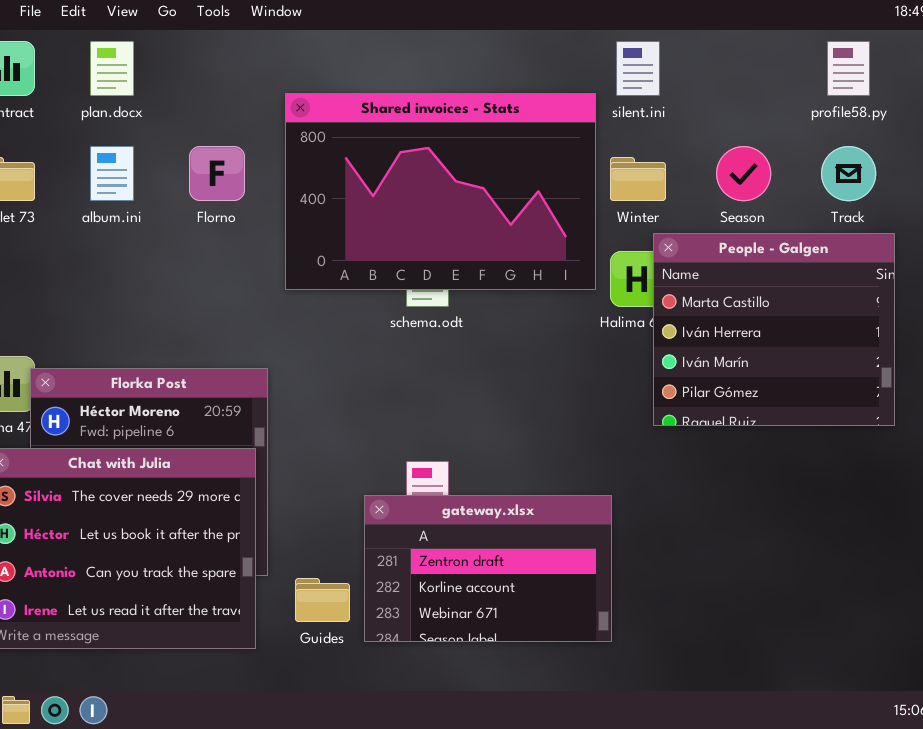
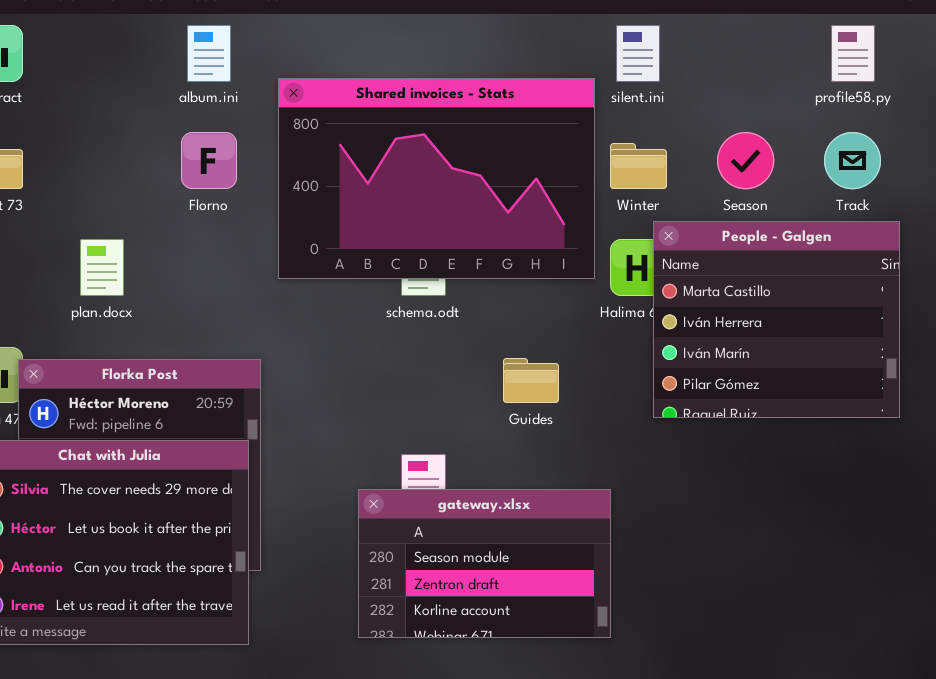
plan.docx: [90,41,134,96] -> [80,239,124,296], moved
album.ini: [90,146,134,201] -> [187,25,231,82], moved
gateway.xlsx: [364,495,612,642] -> [358,489,611,638], scrolled up 1 row
Guides: [295,578,350,622] -> [503,358,559,403], moved

